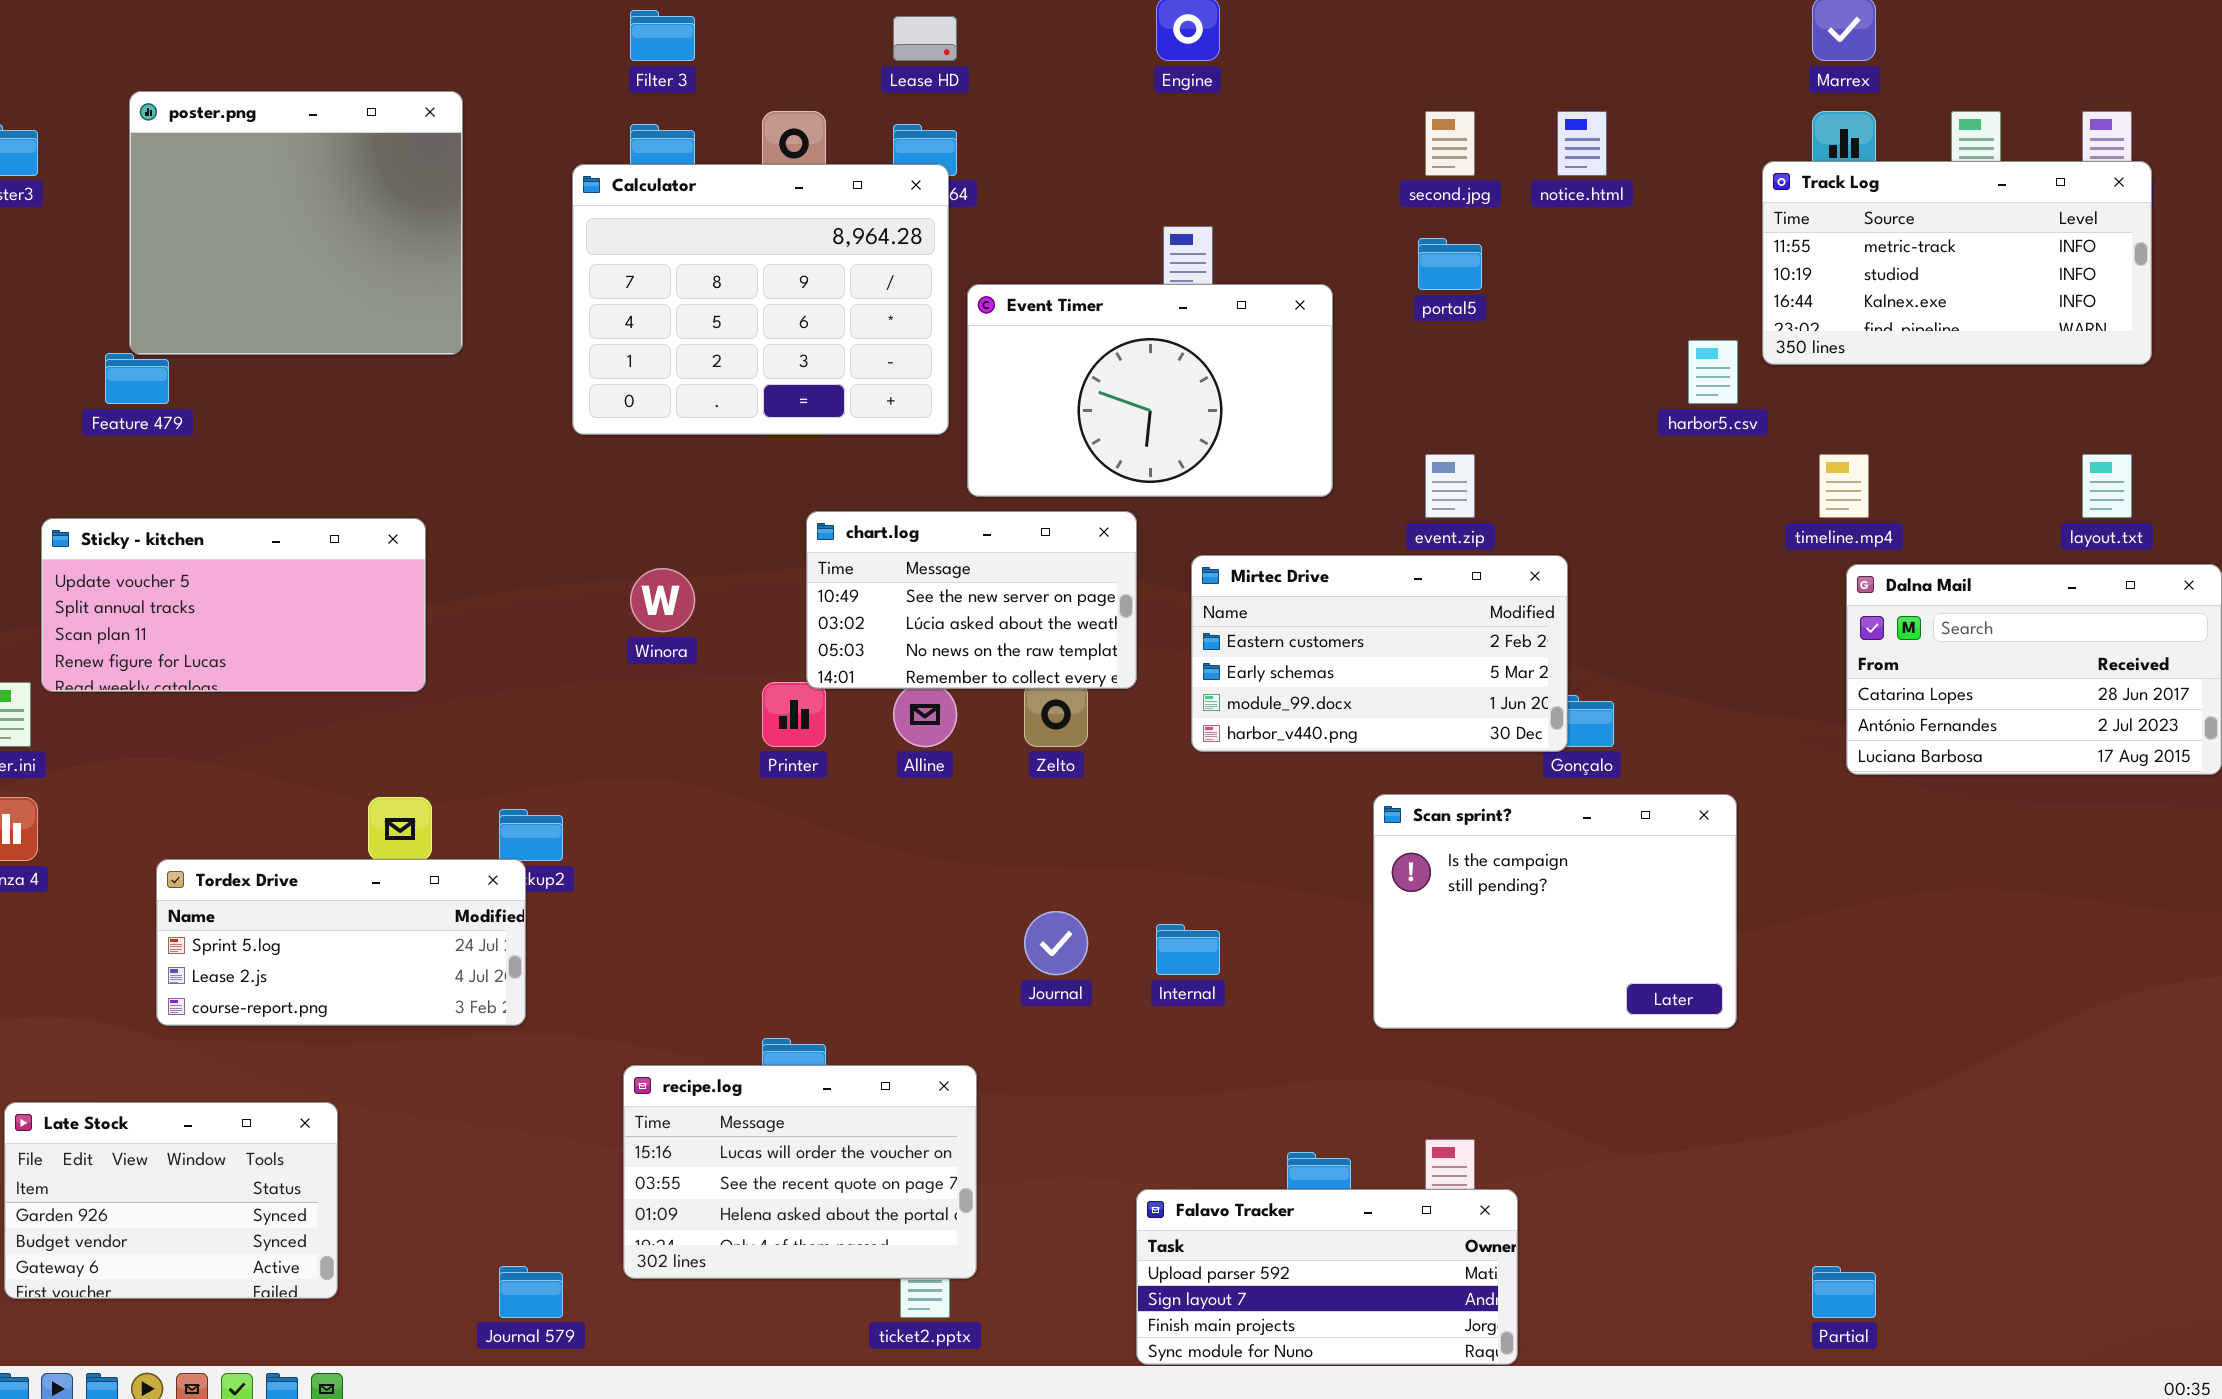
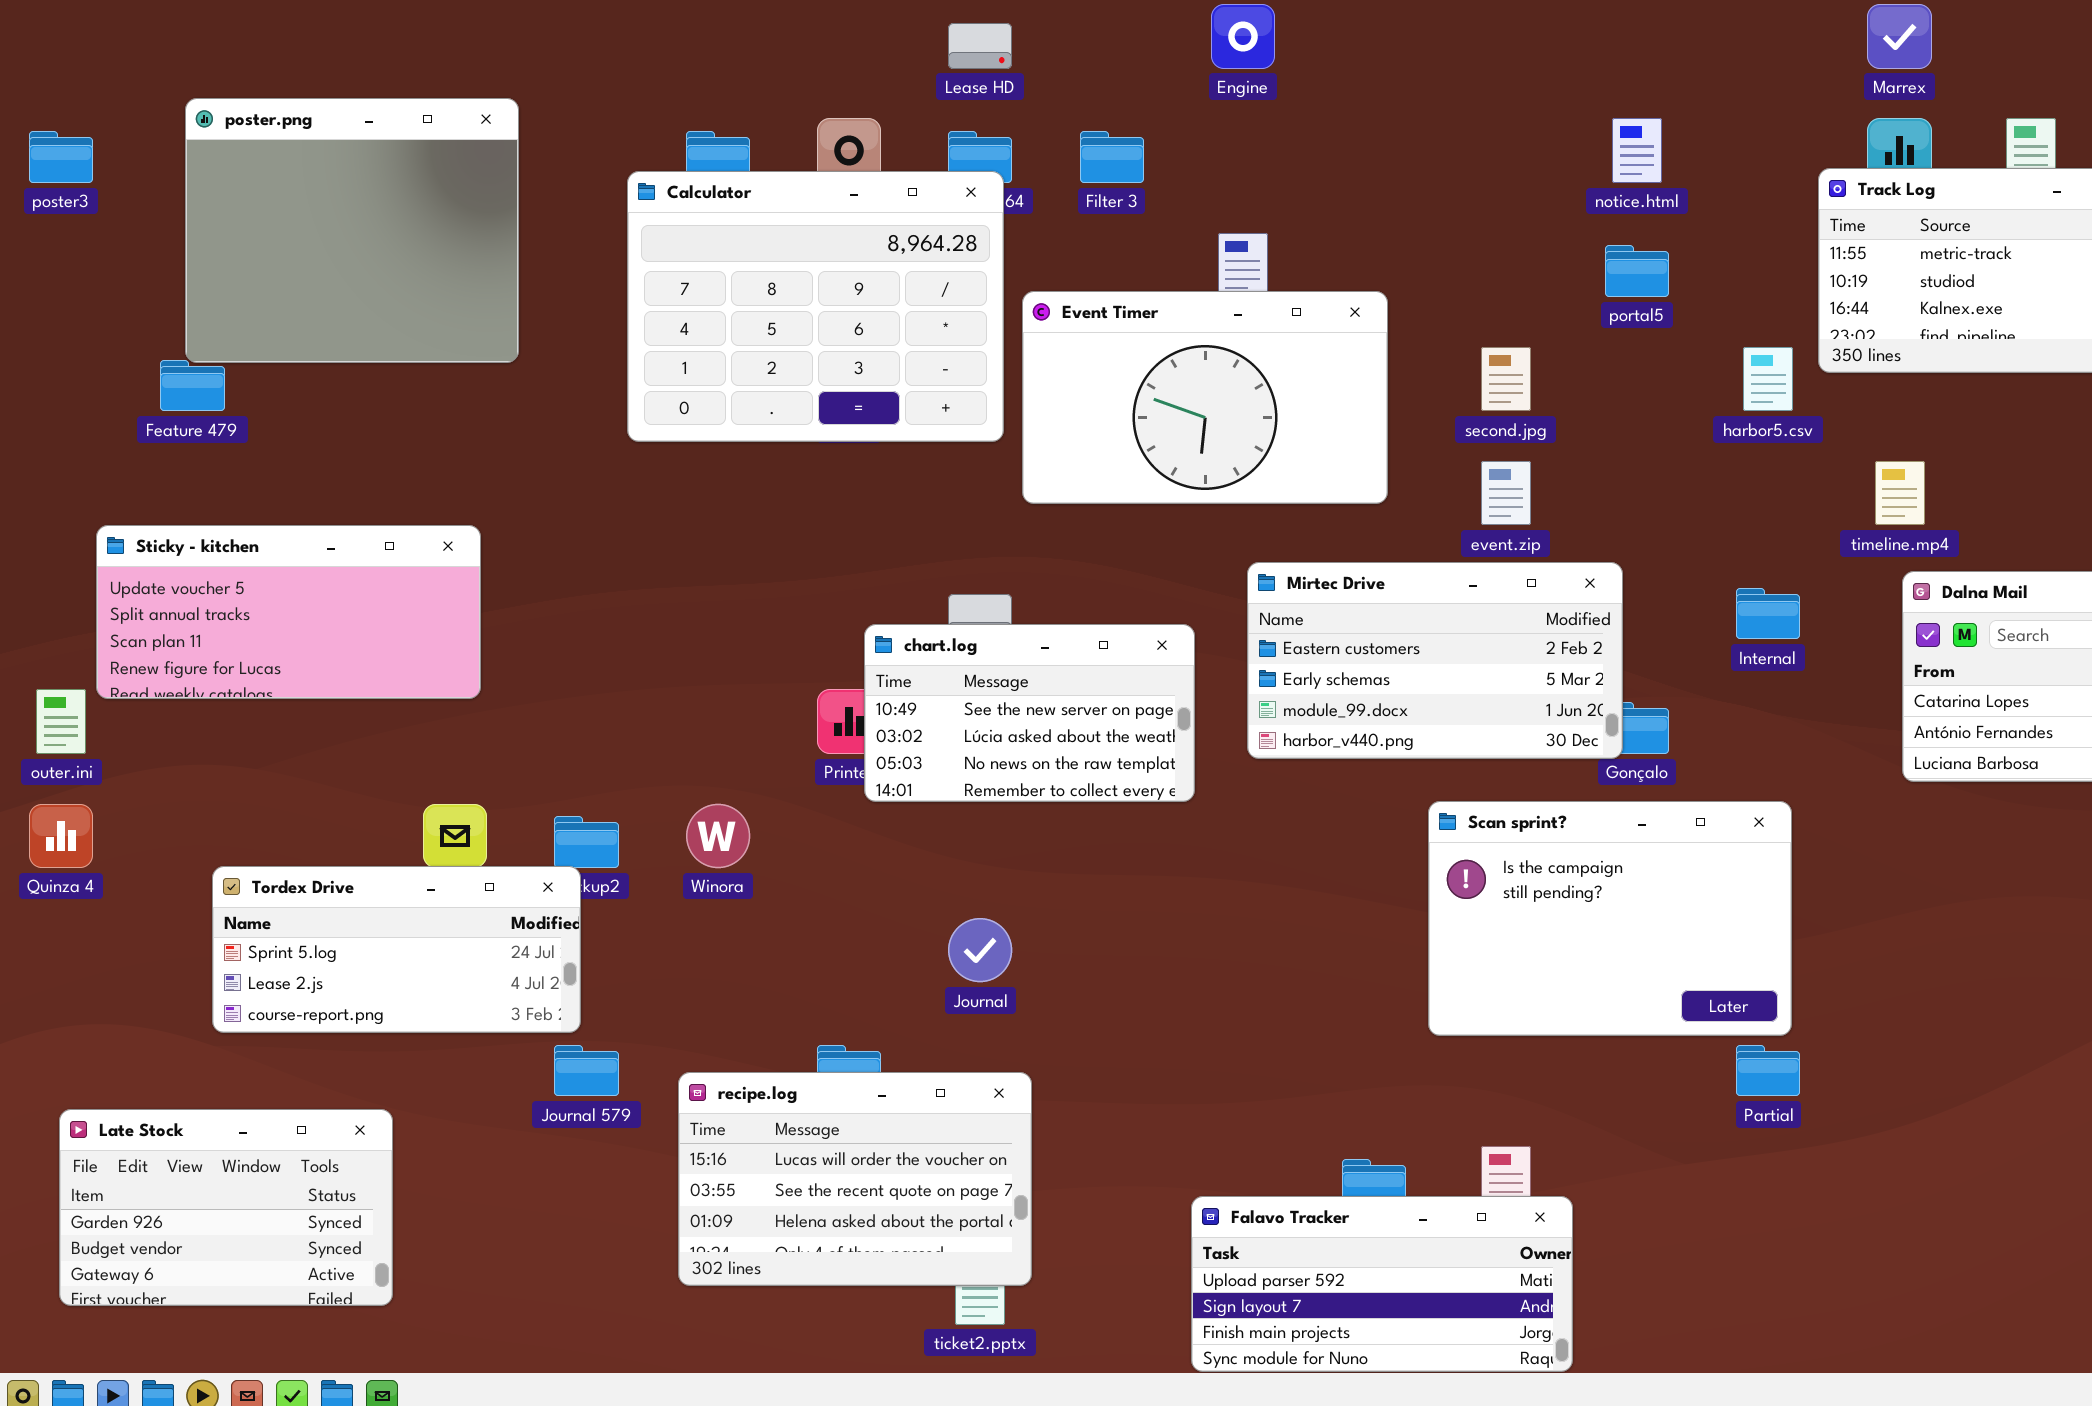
Filter 3: [630,10,695,61] -> [1080,131,1144,183], moved
second.jpg: [1425,111,1475,176] -> [1481,347,1531,411], moved
portal5: [1418,238,1482,290] -> [1605,245,1669,297], moved
chart.log: [806,511,1137,689] -> [864,624,1195,802], moved
Winora: [630,568,695,632] -> [686,804,750,868], moved
Journal: [1024,911,1088,975] -> [948,918,1012,982], moved
Internal: [1156,924,1220,975] -> [1736,588,1800,639], moved
Journal 579: [499,1266,563,1318] -> [554,1045,619,1096], moved
Partial: [1812,1266,1876,1318] -> [1736,1045,1800,1096], moved

